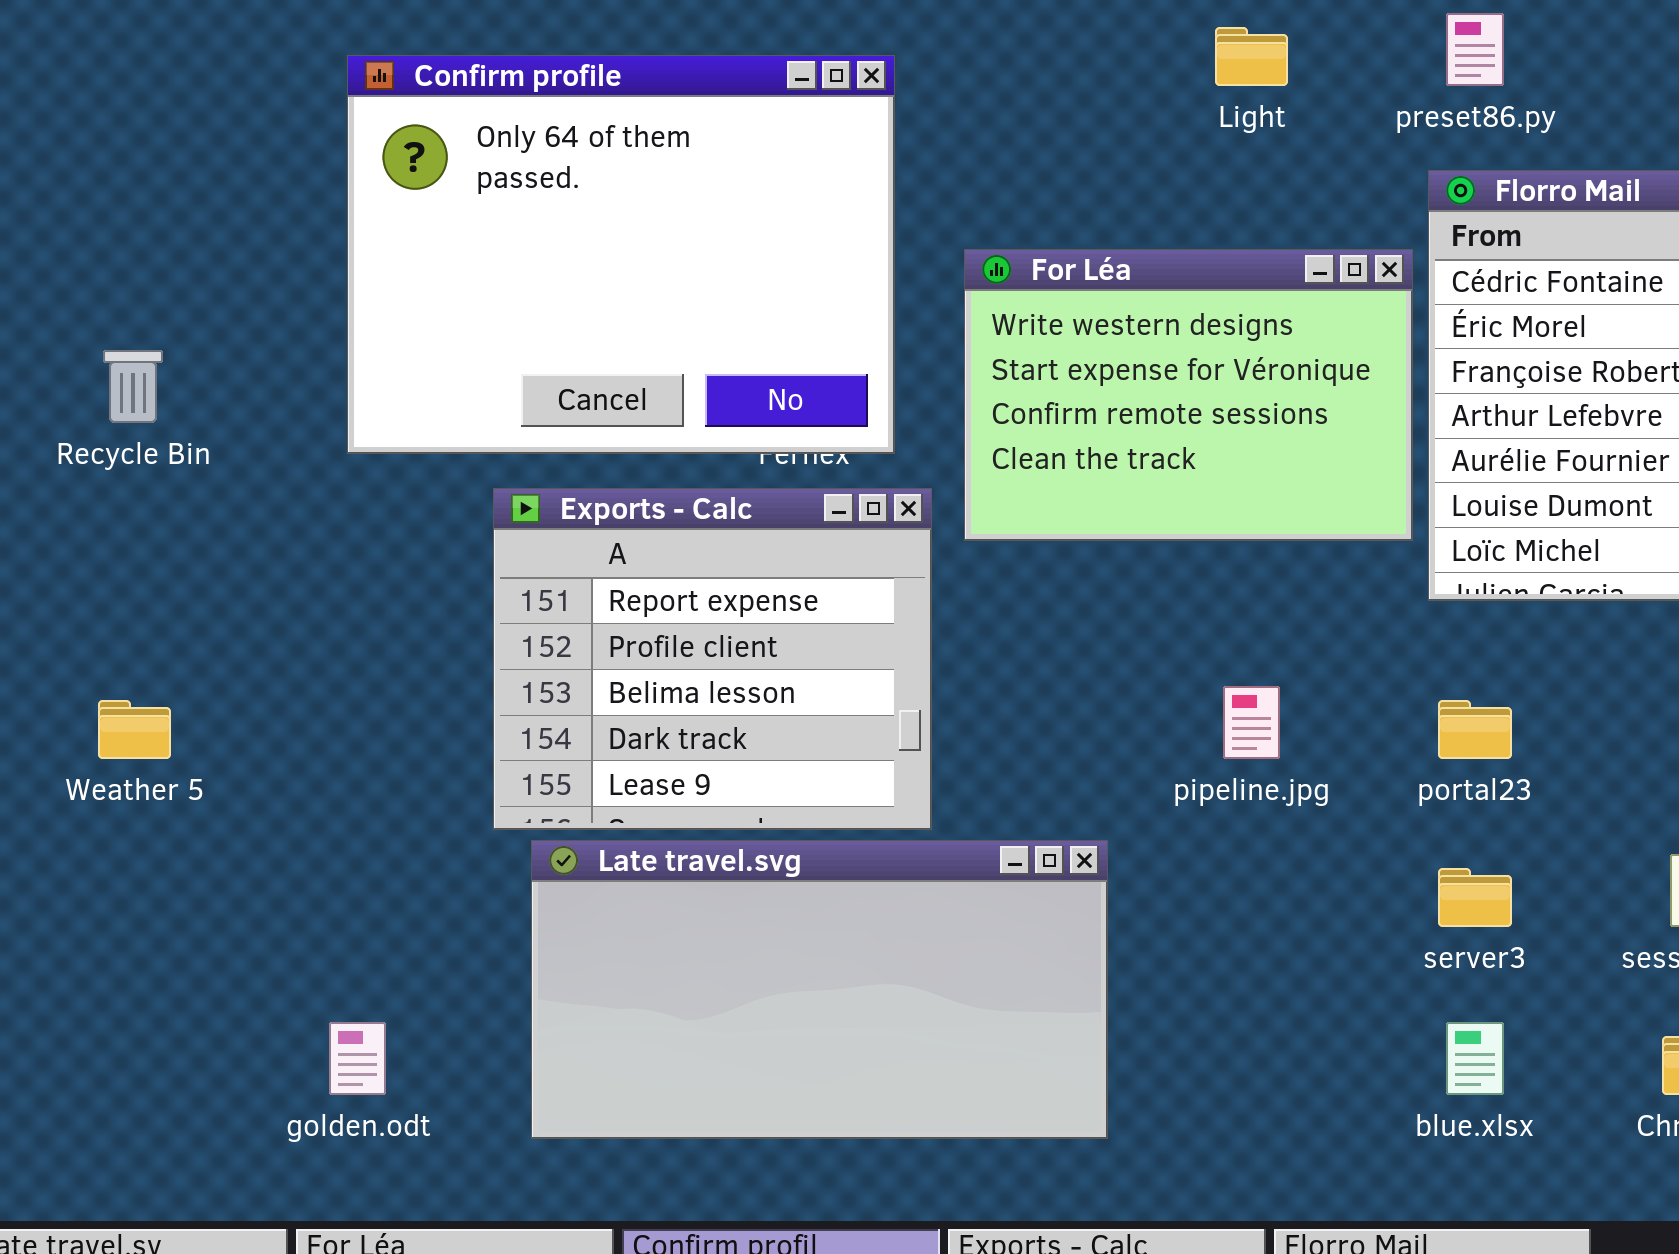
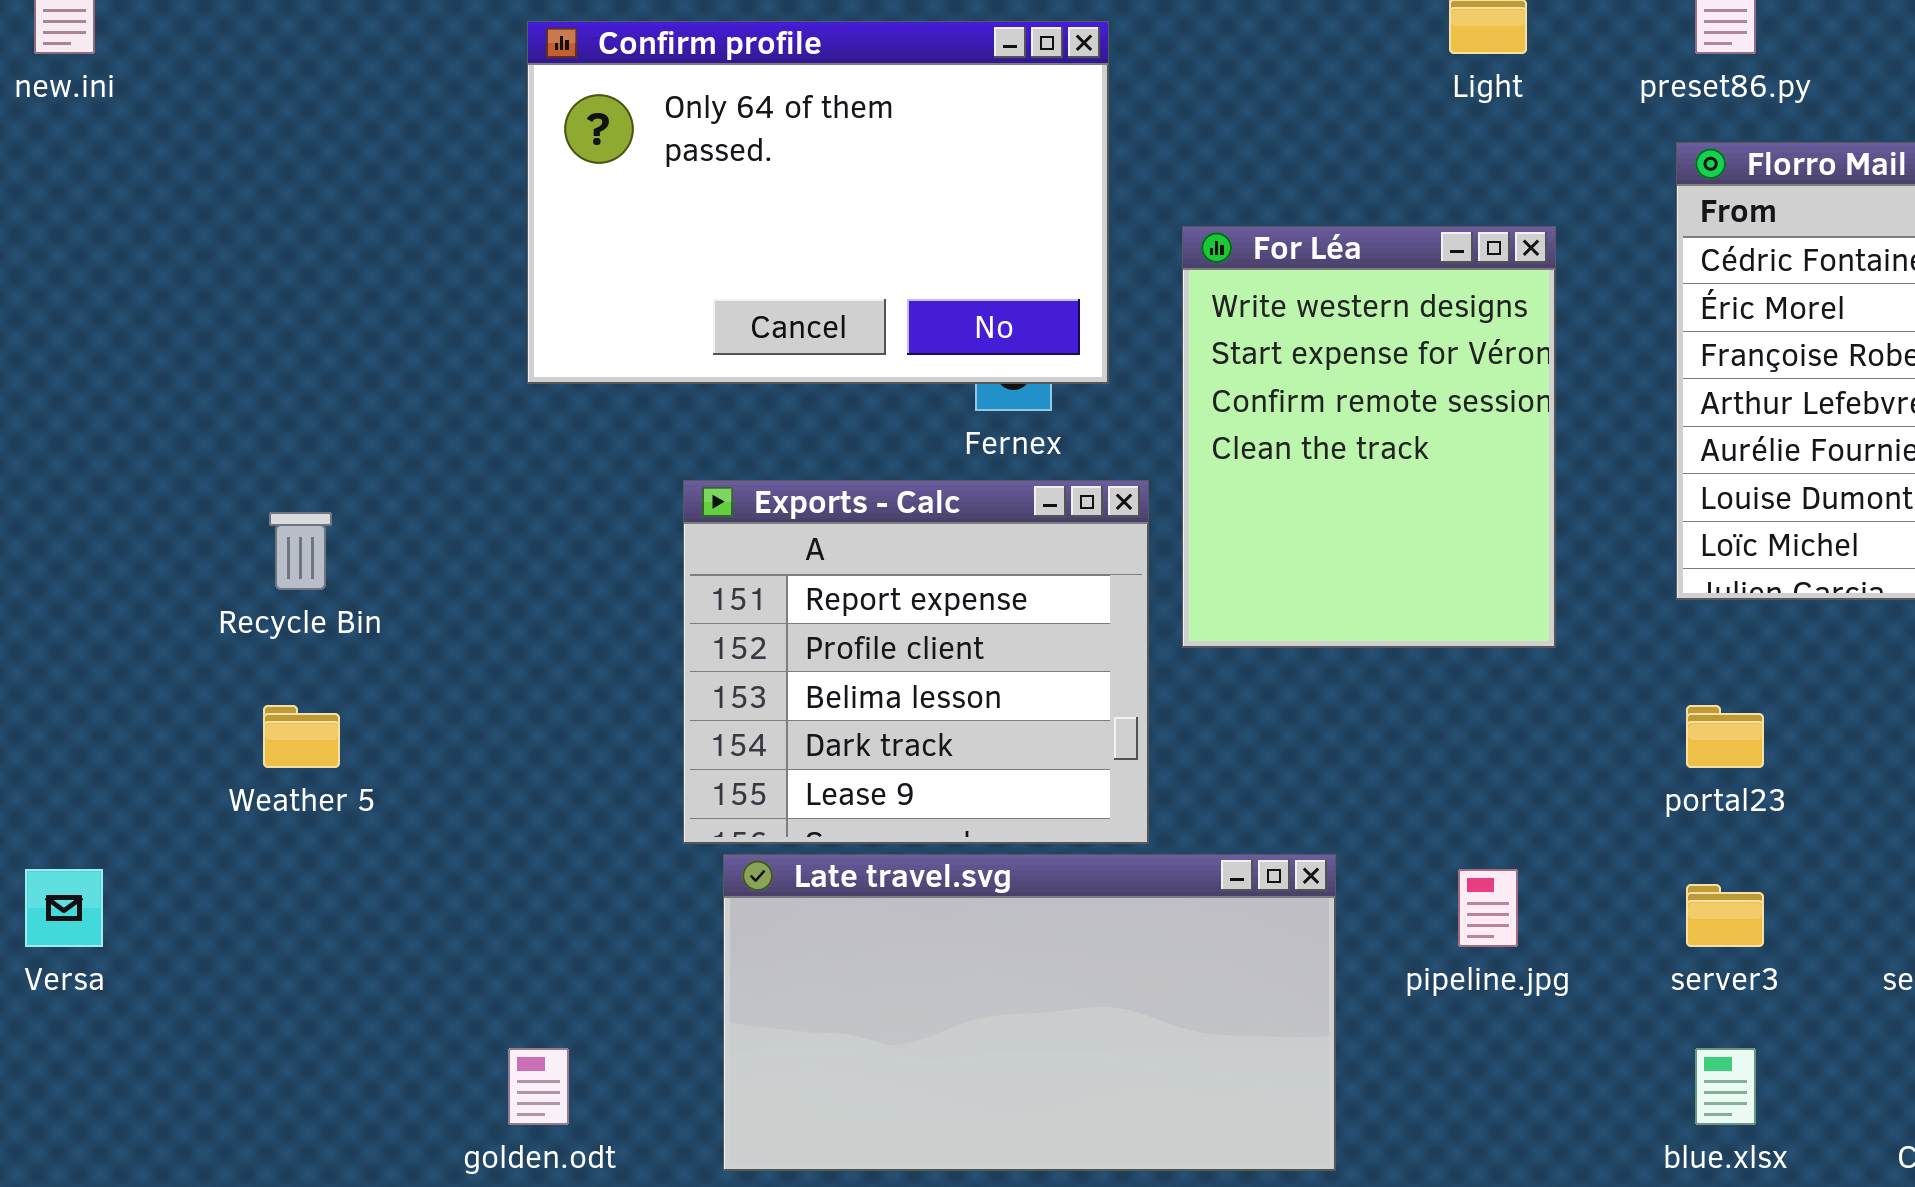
Confirm profile: [347,55,895,454] -> [527,21,1109,384], resized
For Léa: [964,249,1413,541] -> [1182,226,1556,648], resized
Recycle Bin: [103,350,163,423] -> [269,512,332,590], moved
pipeline.jpg: [1223,686,1280,759] -> [1458,869,1518,947], moved

